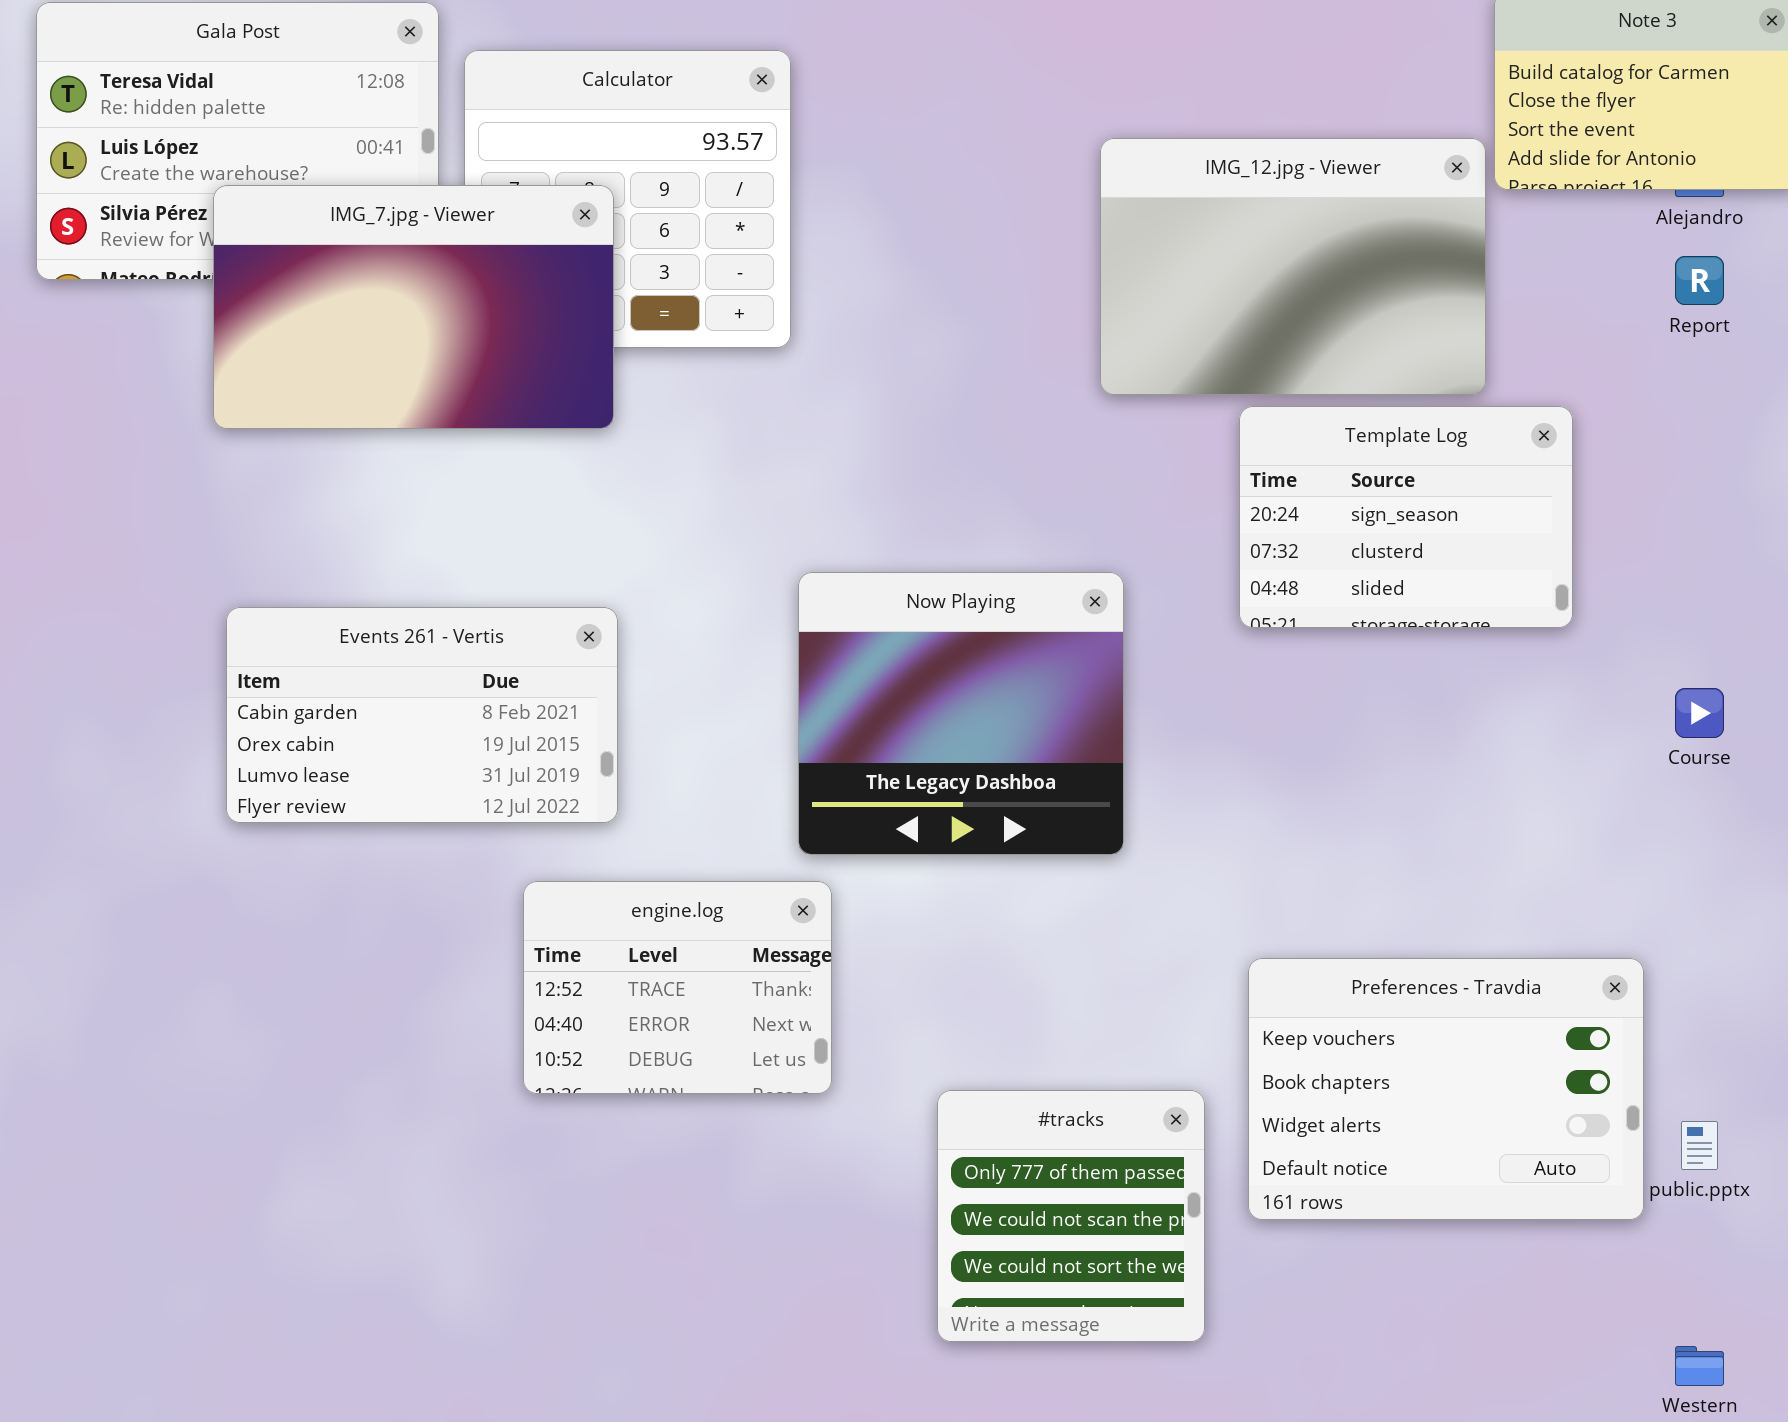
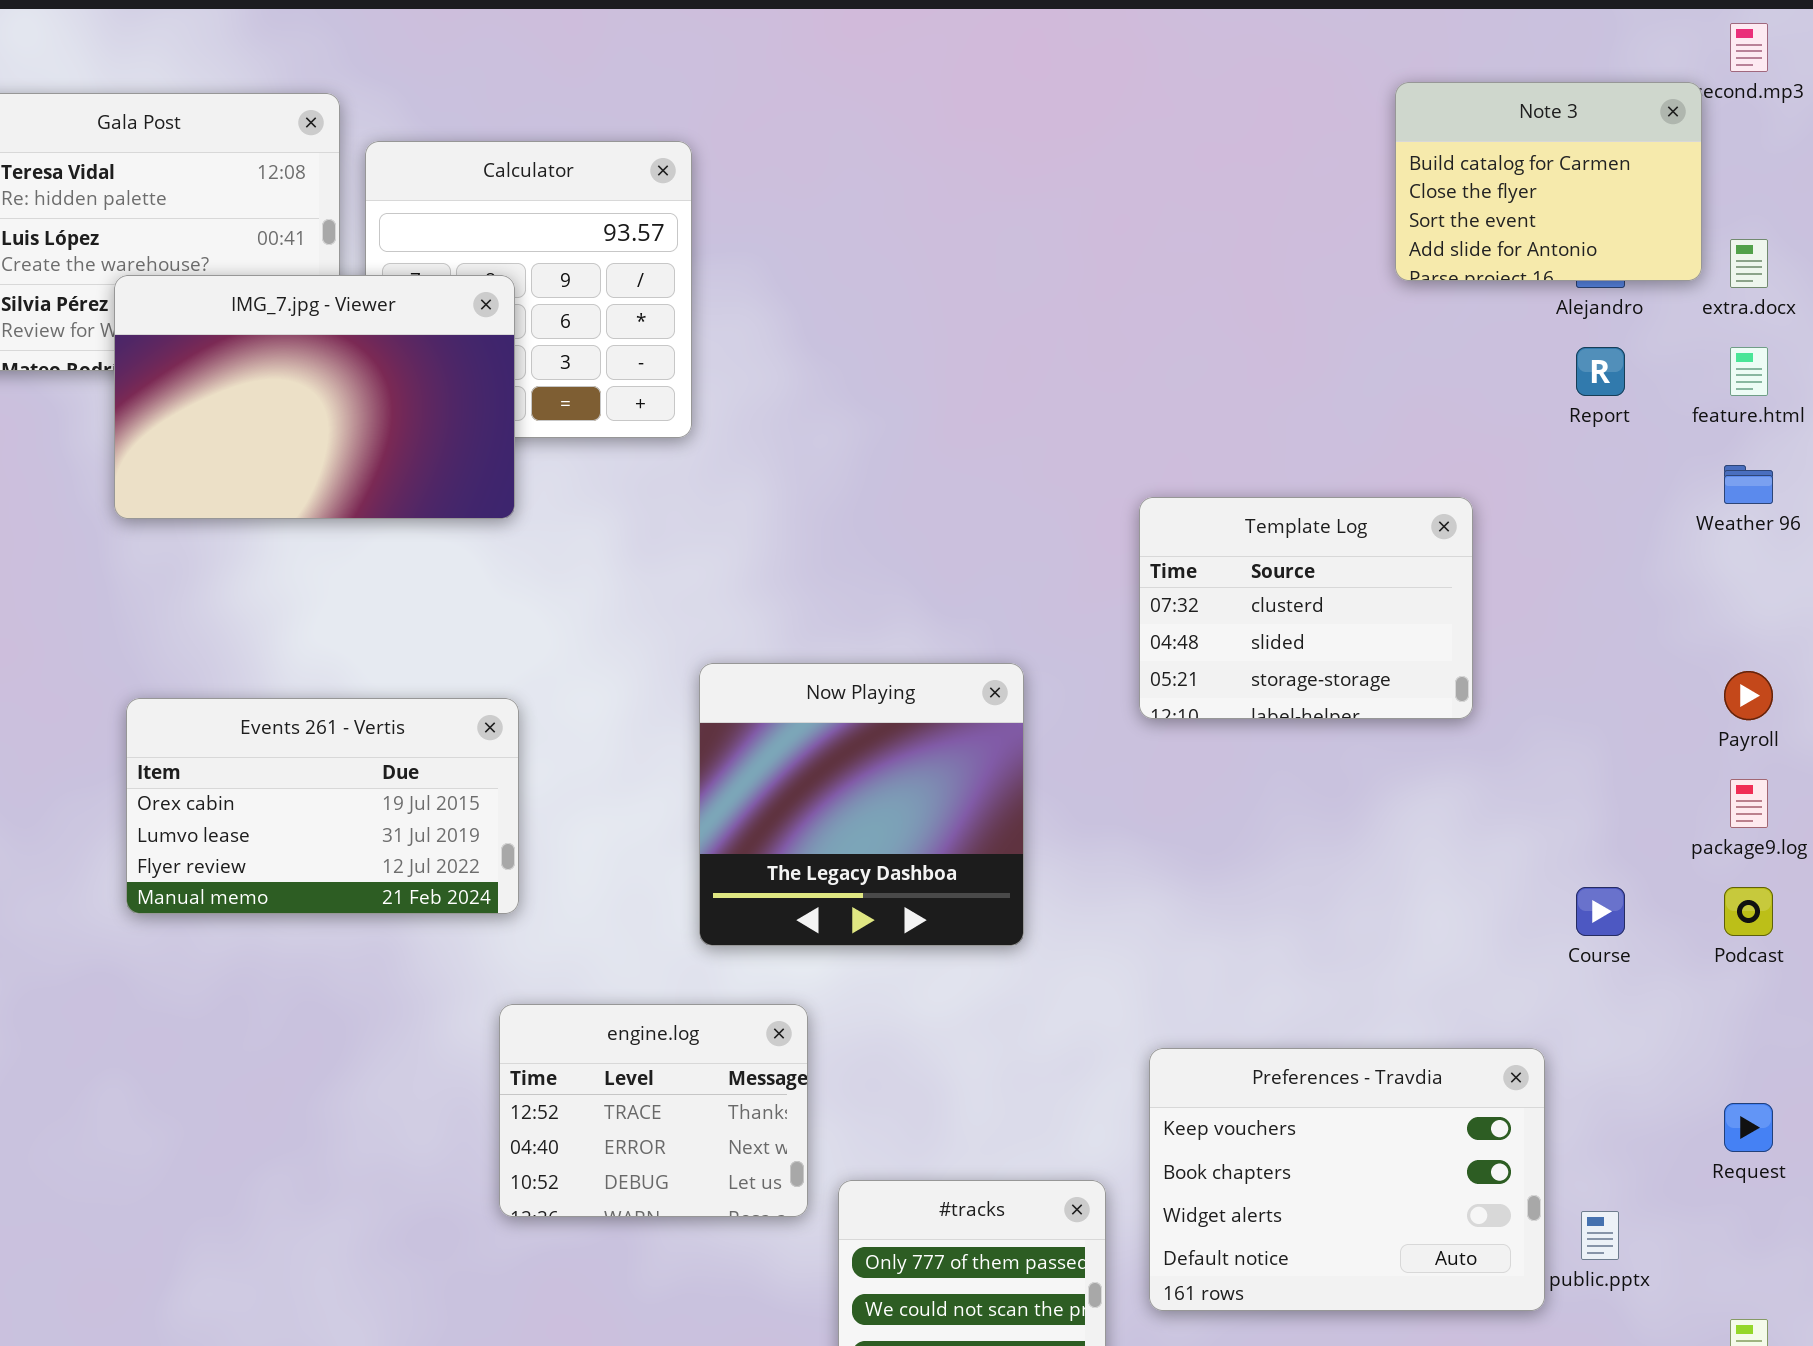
IMG_12.jpg - Viewer: [1100,138,1486,395] -> none, closed
Template Log: [1239,406,1573,628] -> [1139,497,1473,719], scrolled down 1 row
Events 261 - Vertis: [226,607,618,823] -> [126,698,519,914], scrolled down 1 row
Course: [1675,688,1724,738] -> [1576,887,1625,936], moved
engine.log: [523,881,832,1094] -> [499,1004,808,1217], moved

